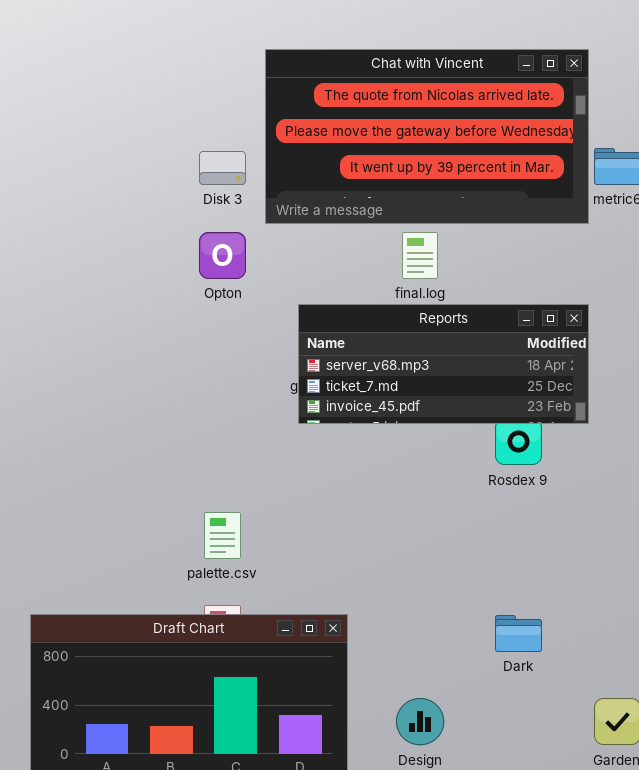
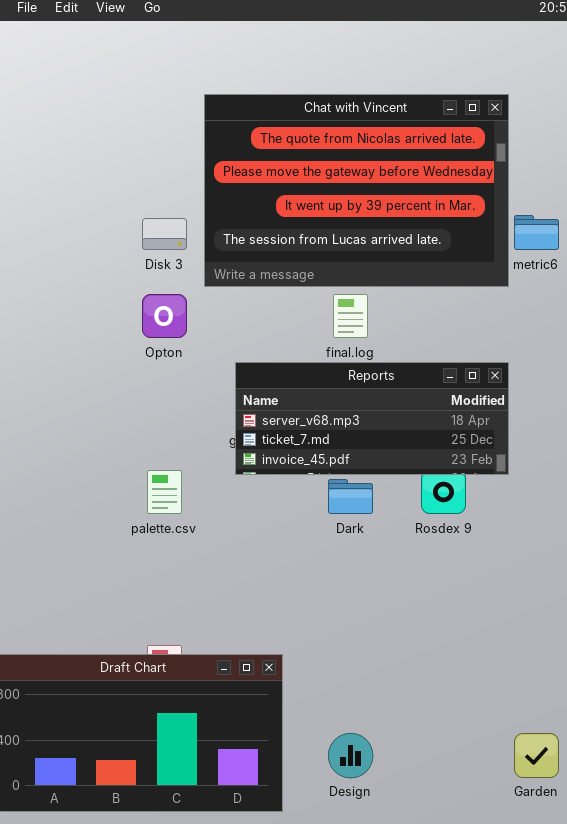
Chat with Vincent: [265,49,589,224] -> [204,94,509,287], resized
palette.csv: [204,512,241,559] -> [147,470,182,514], moved
Dark: [495,615,542,652] -> [328,479,373,514], moved

